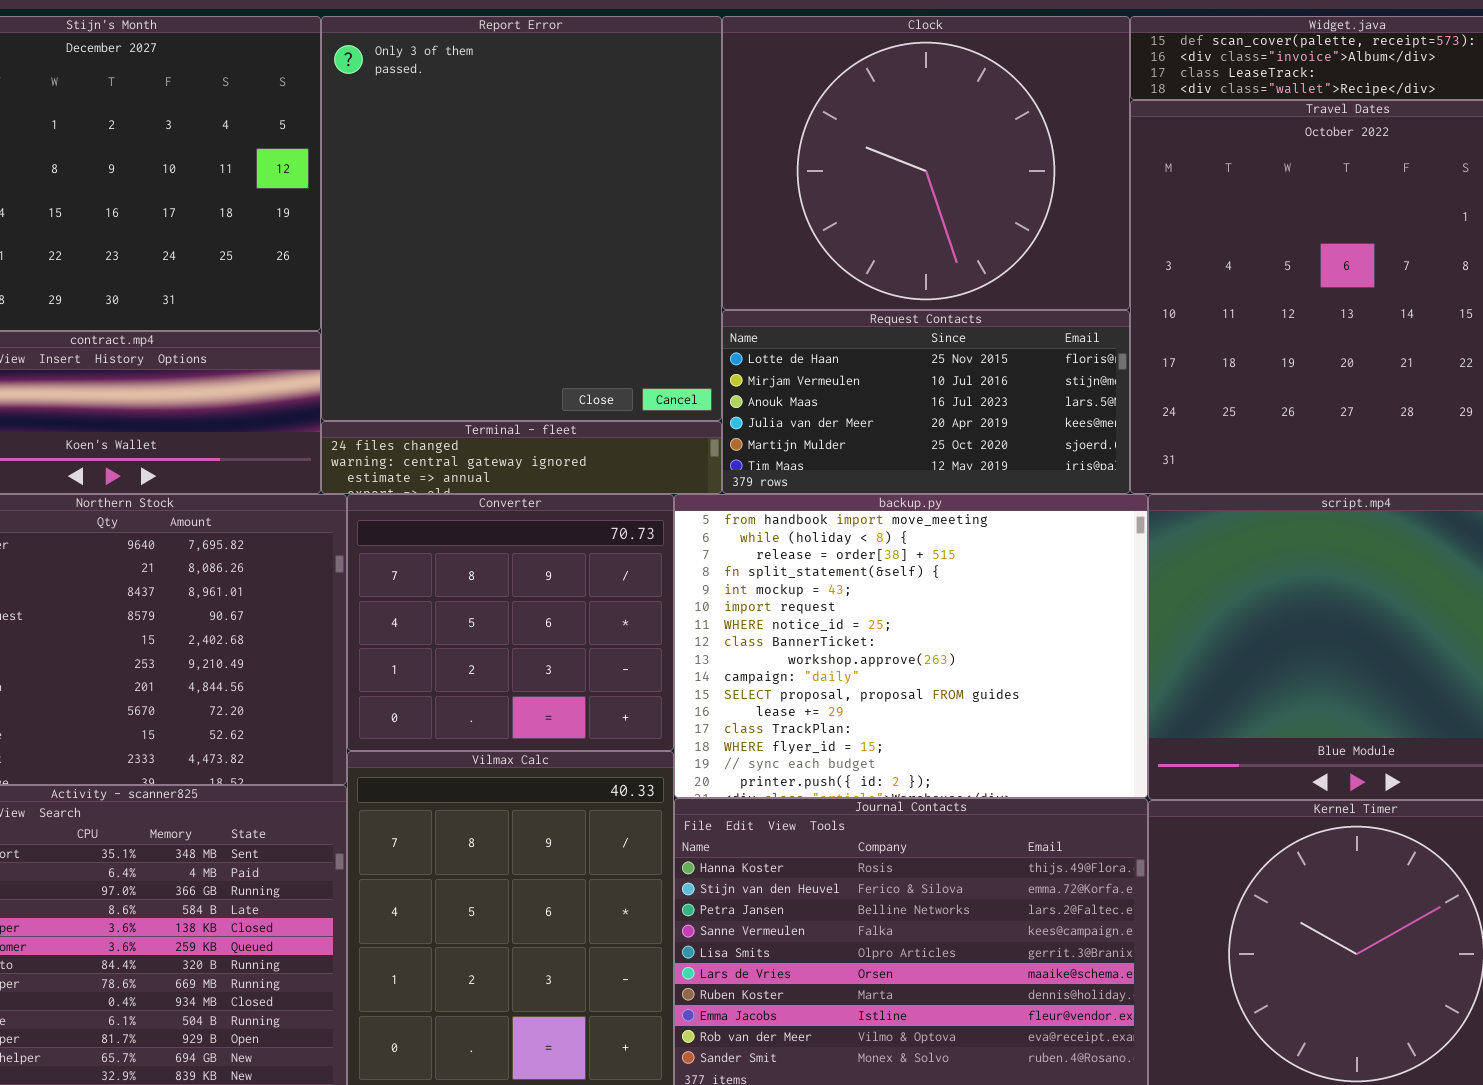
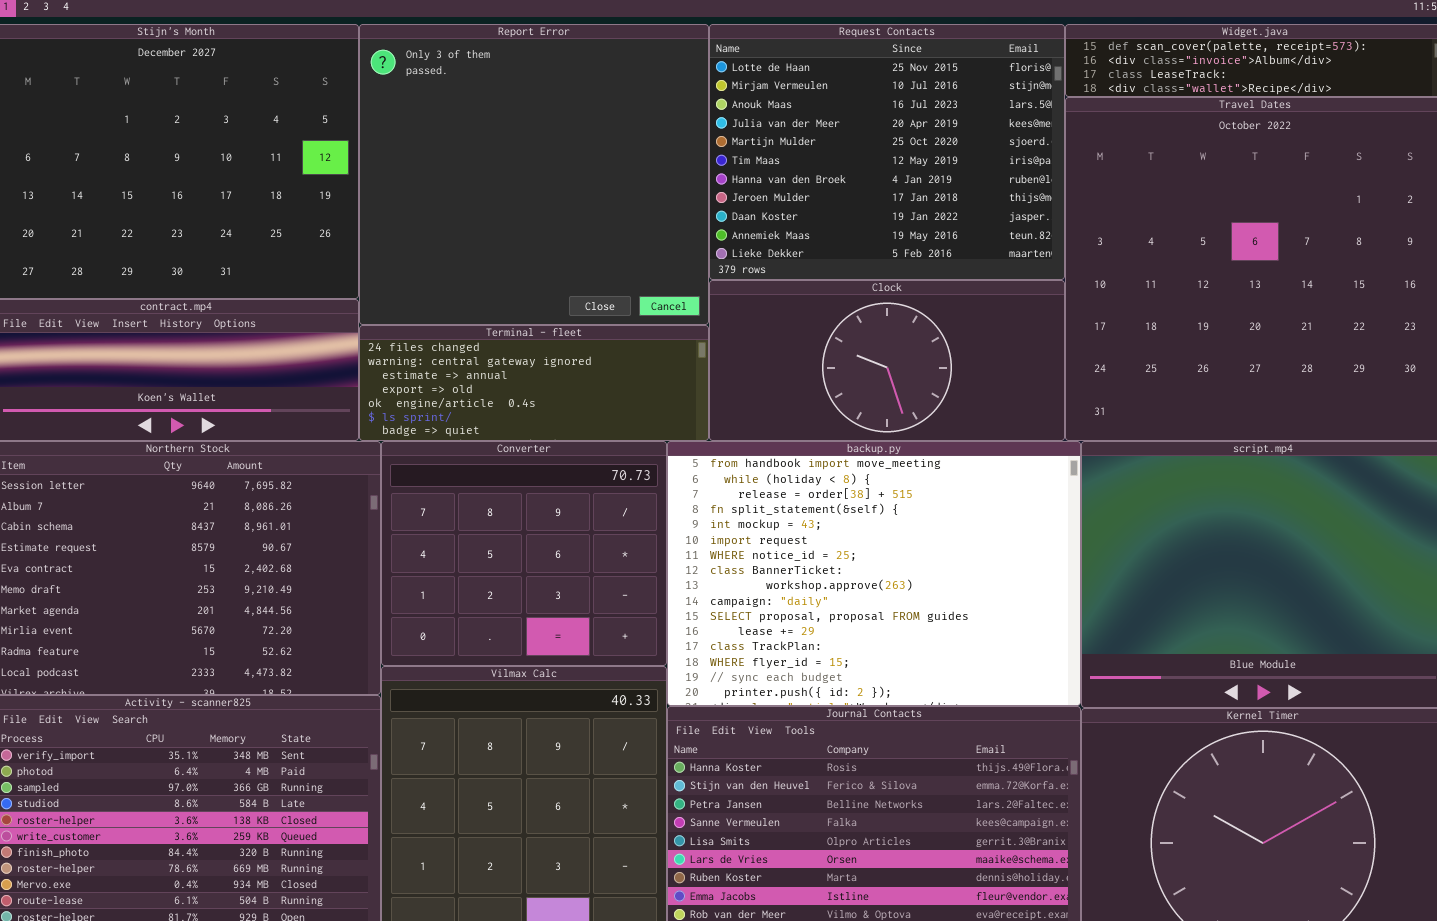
Report Error: [321,16,722,421] -> [359,24,709,325], resized
Clock: [722,16,1130,310] -> [709,280,1065,441], moved, resized
Request Contacts: [722,310,1130,494] -> [709,24,1065,280], moved, resized
Terminal - fleet: [321,421,722,494] -> [359,325,709,441], resized

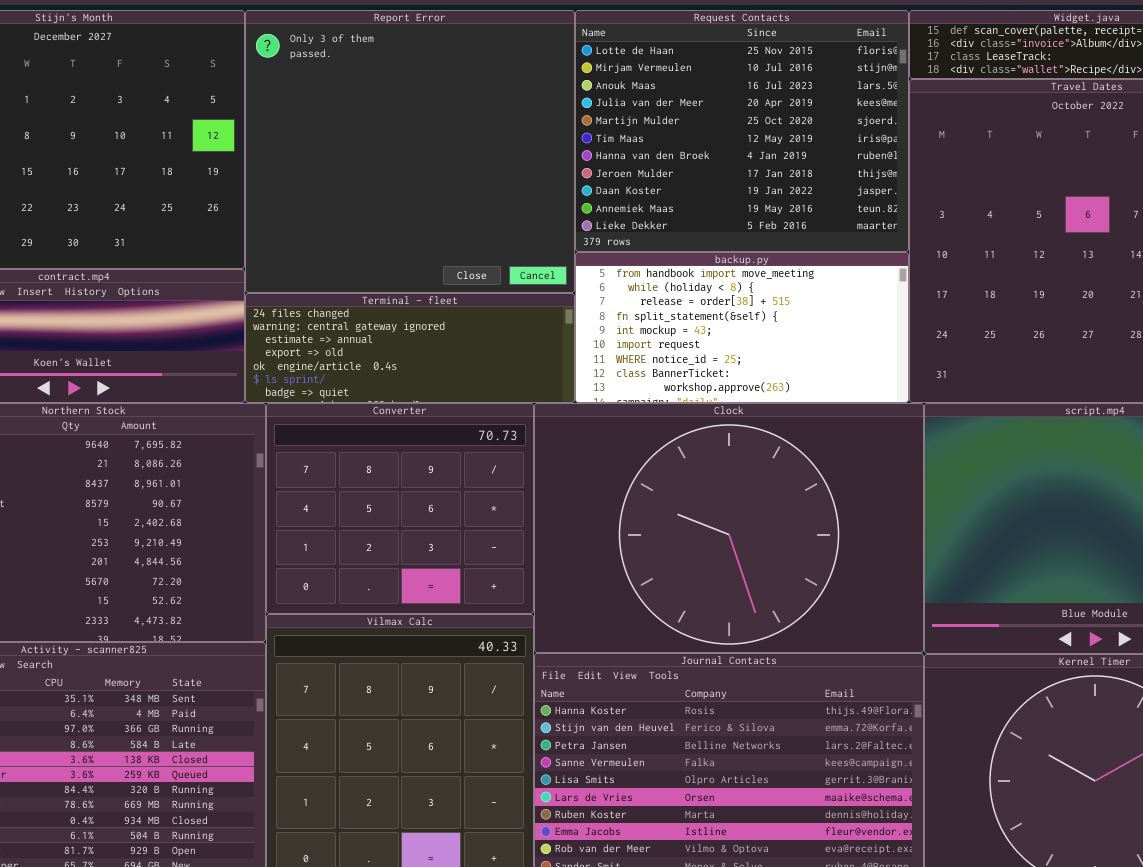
Clock: [709,280,1065,441] -> [534,403,924,653], moved, resized
backup.py: [667,441,1081,706] -> [575,252,909,403], moved, resized

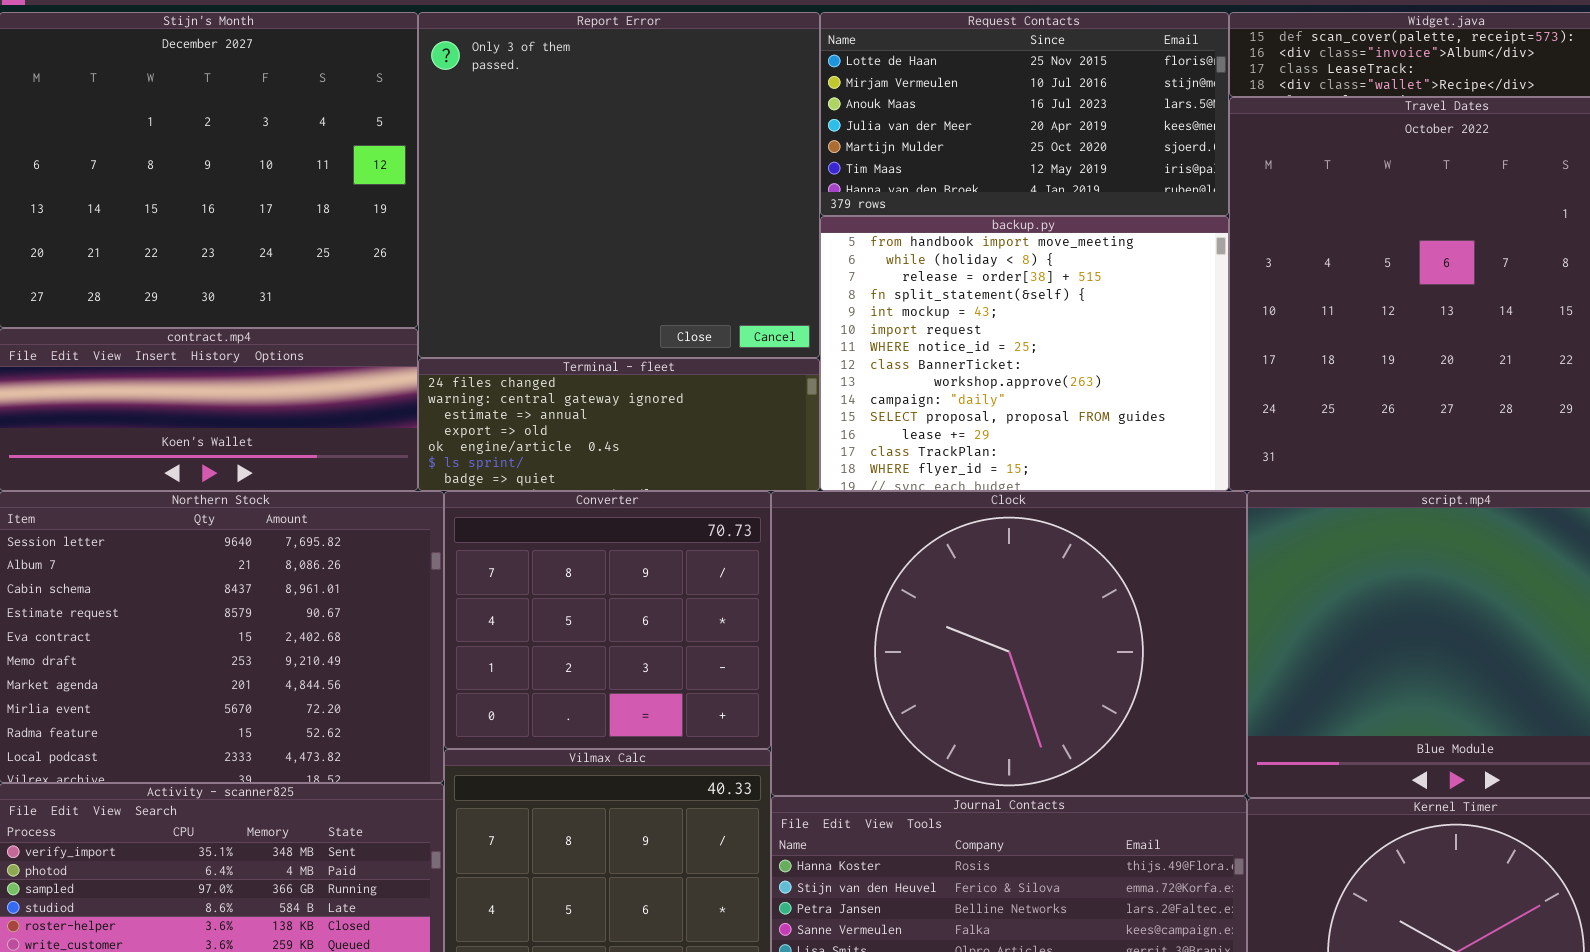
Request Contacts: [575,10,909,252] -> [820,12,1229,216], resized
backup.py: [575,252,909,403] -> [820,216,1229,491], resized

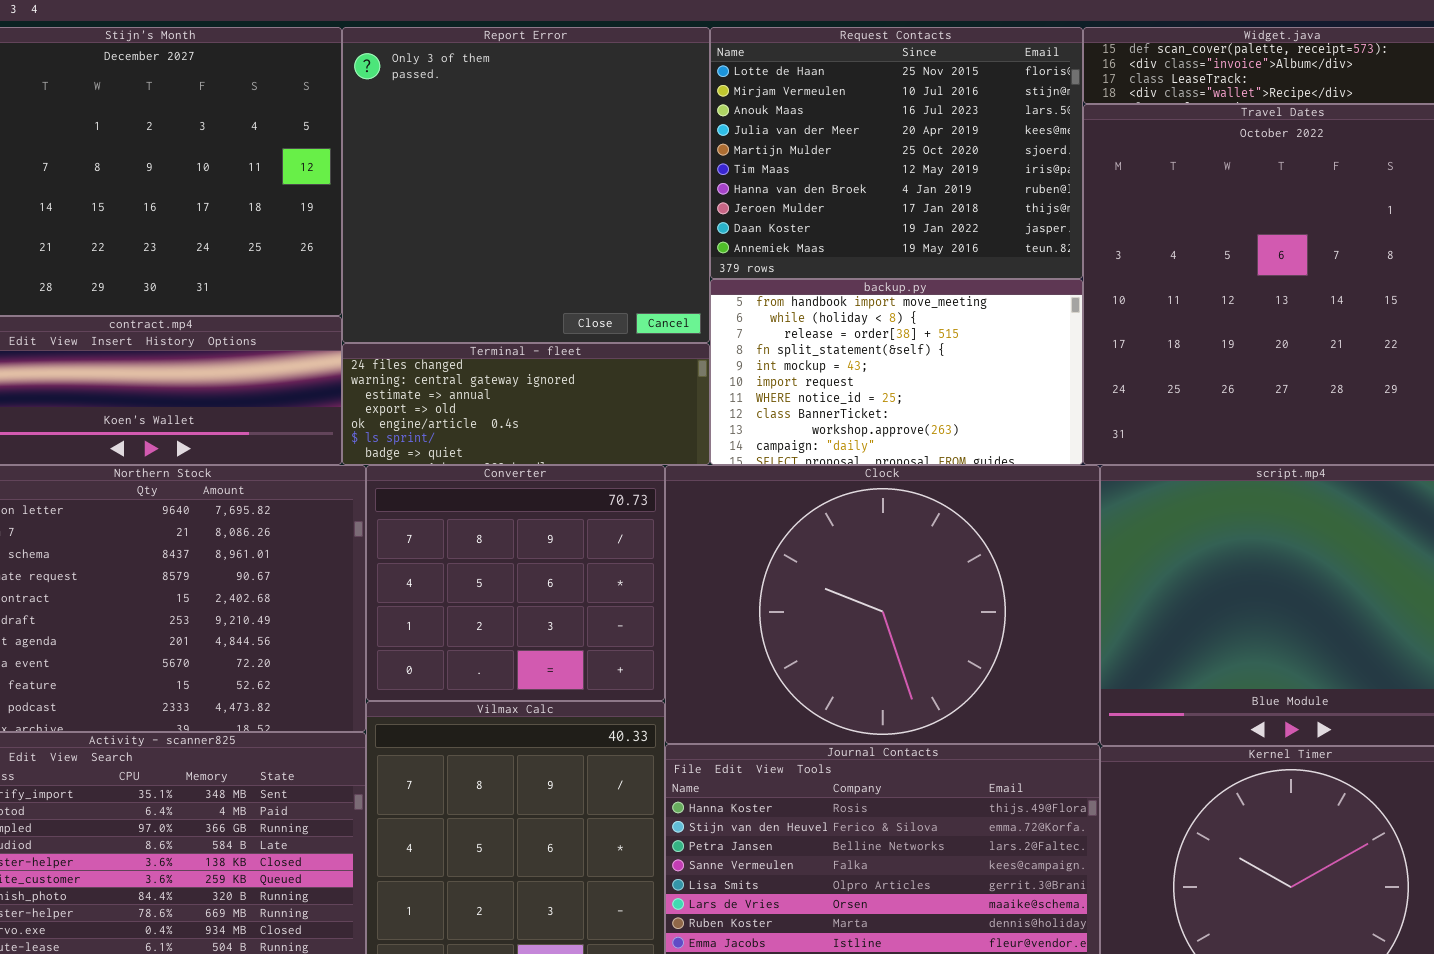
Request Contacts: [820,12,1229,216] -> [710,27,1083,279], resized
backup.py: [820,216,1229,491] -> [710,279,1083,465], resized

